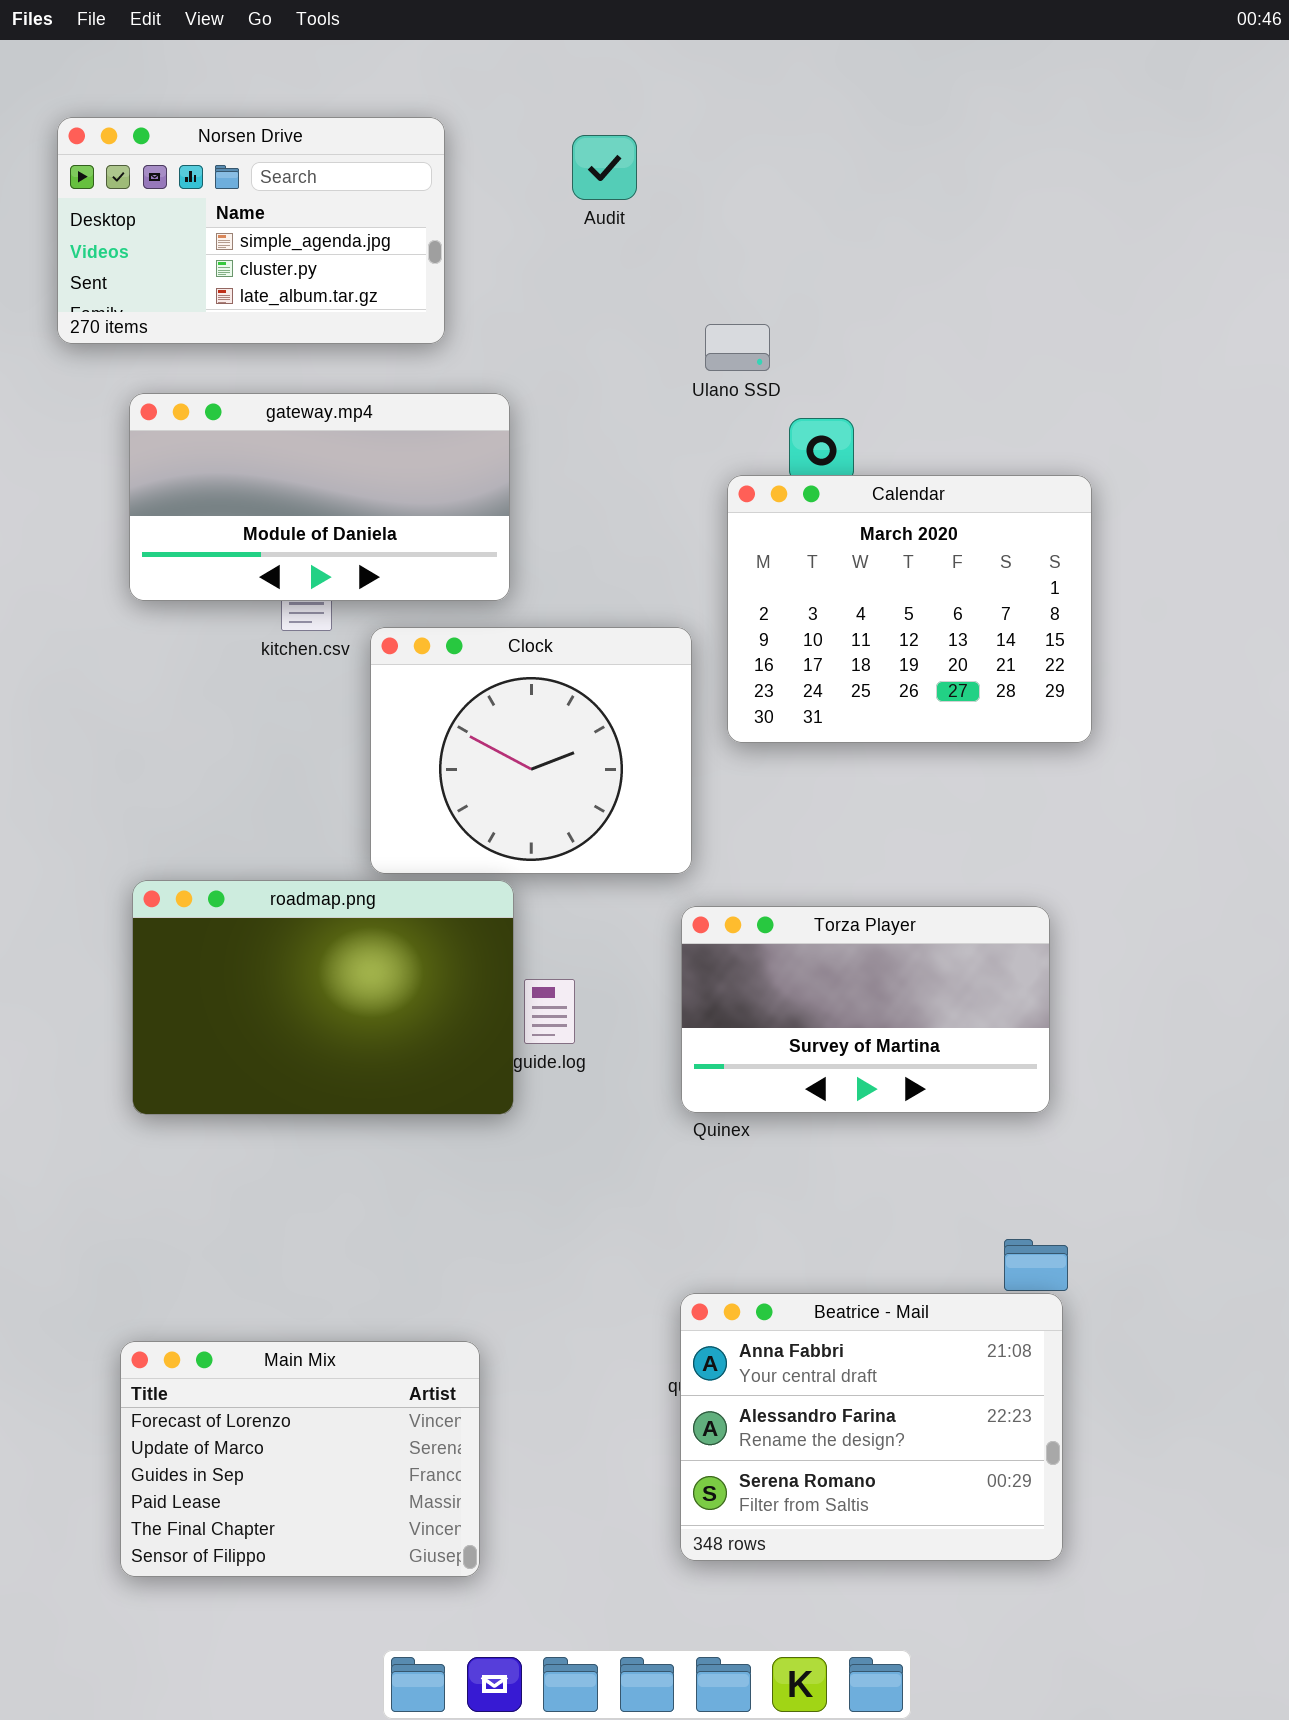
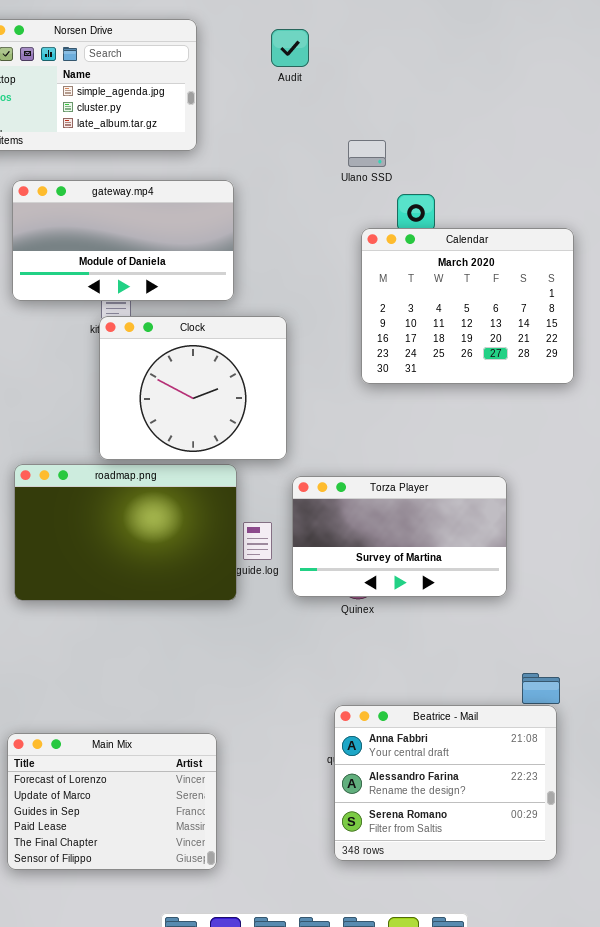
Clock: [370,627,692,874] -> [99,316,287,460], moved
Torza Player: [681,906,1050,1113] -> [292,476,507,597], moved

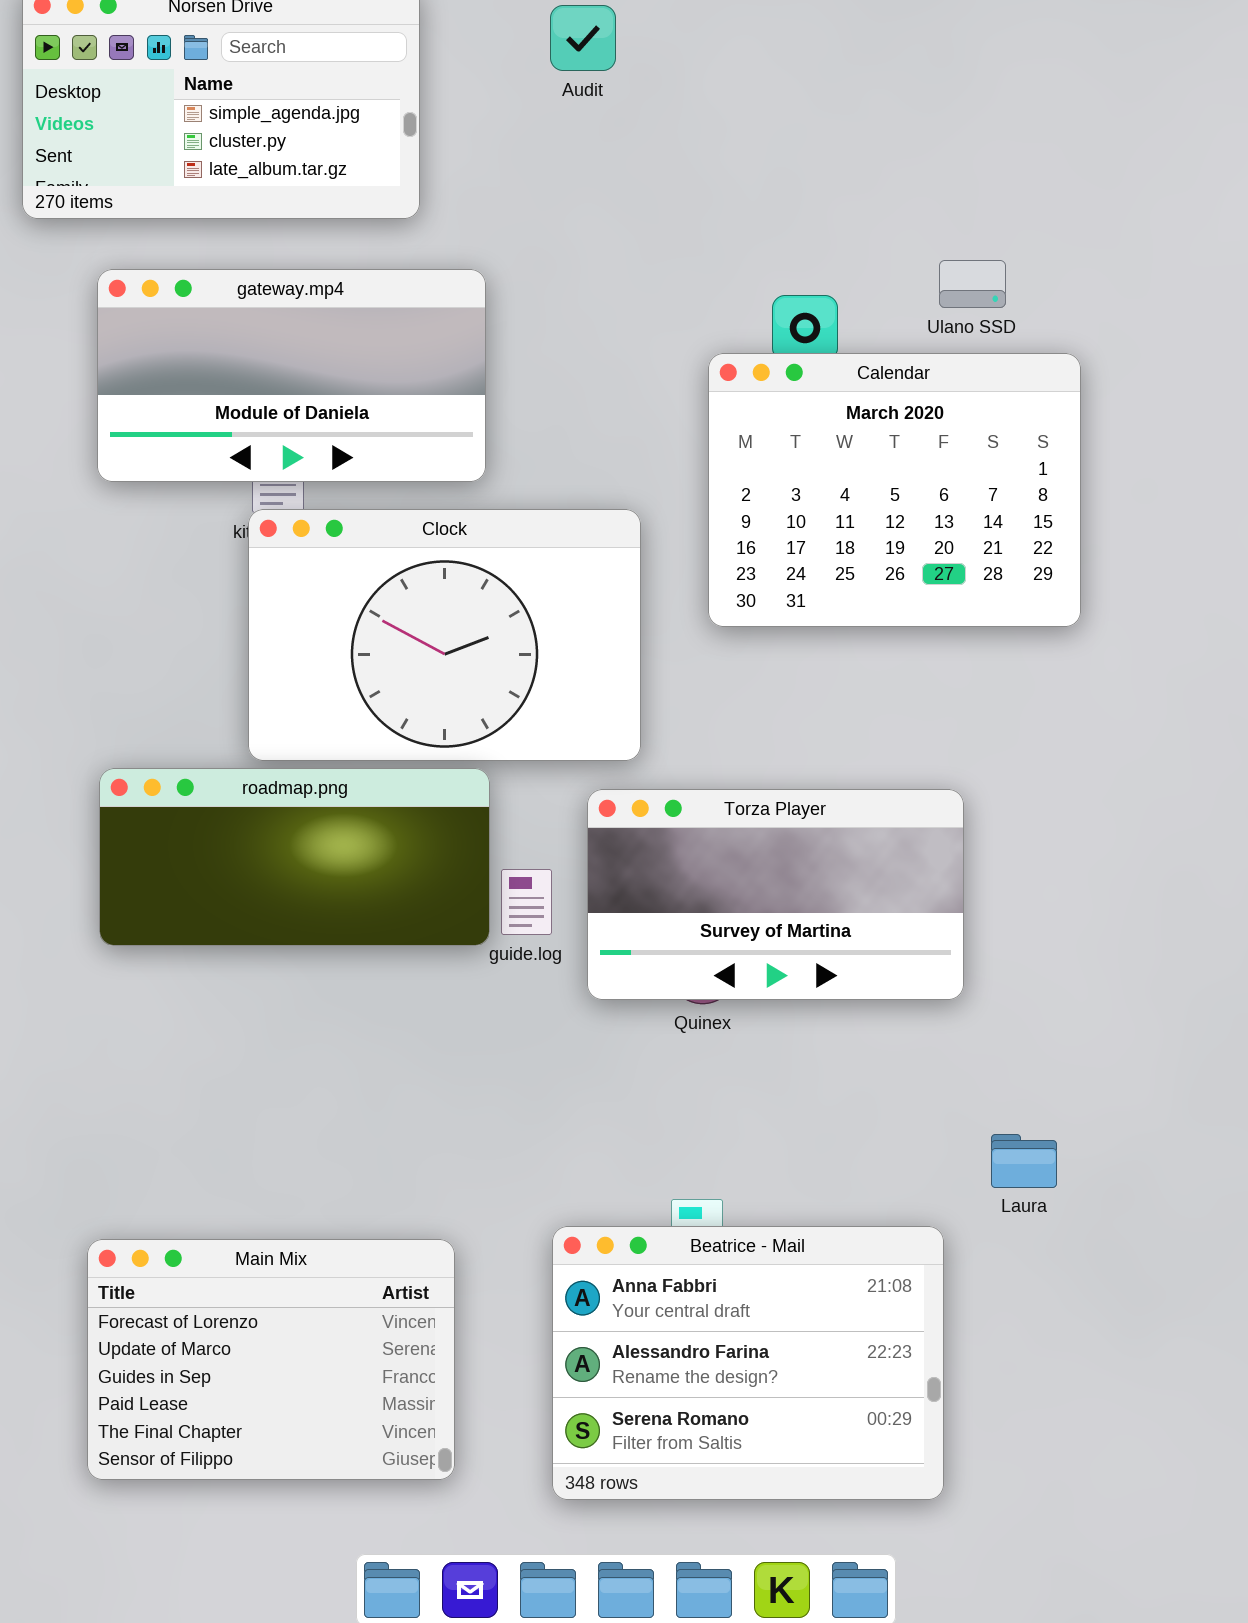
Ulano SSD: [348,140,386,167] -> [939,260,1006,308], moved
Clock: [99,316,287,460] -> [248,509,641,761], resized
roadmap.png: [14,464,237,601] -> [99,768,490,946], resized
Beatrice - Mail: [334,705,557,861] -> [552,1226,944,1500], moved

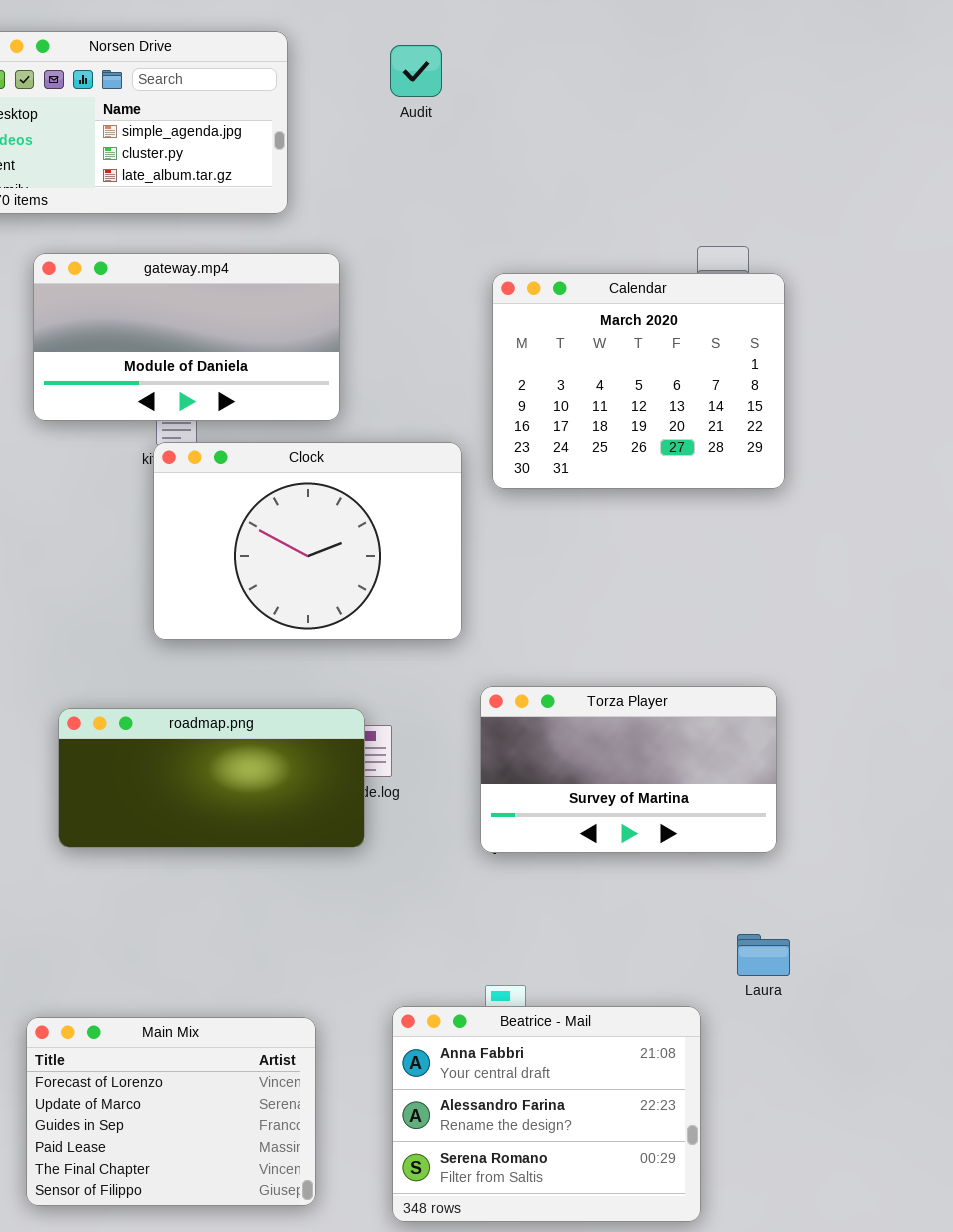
Calendar: [708,353,1081,627] -> [492,273,785,489], moved
roadmap.png: [99,768,490,946] -> [58,708,365,848], moved
Torza Player: [587,789,964,1000] -> [480,686,777,853], moved

